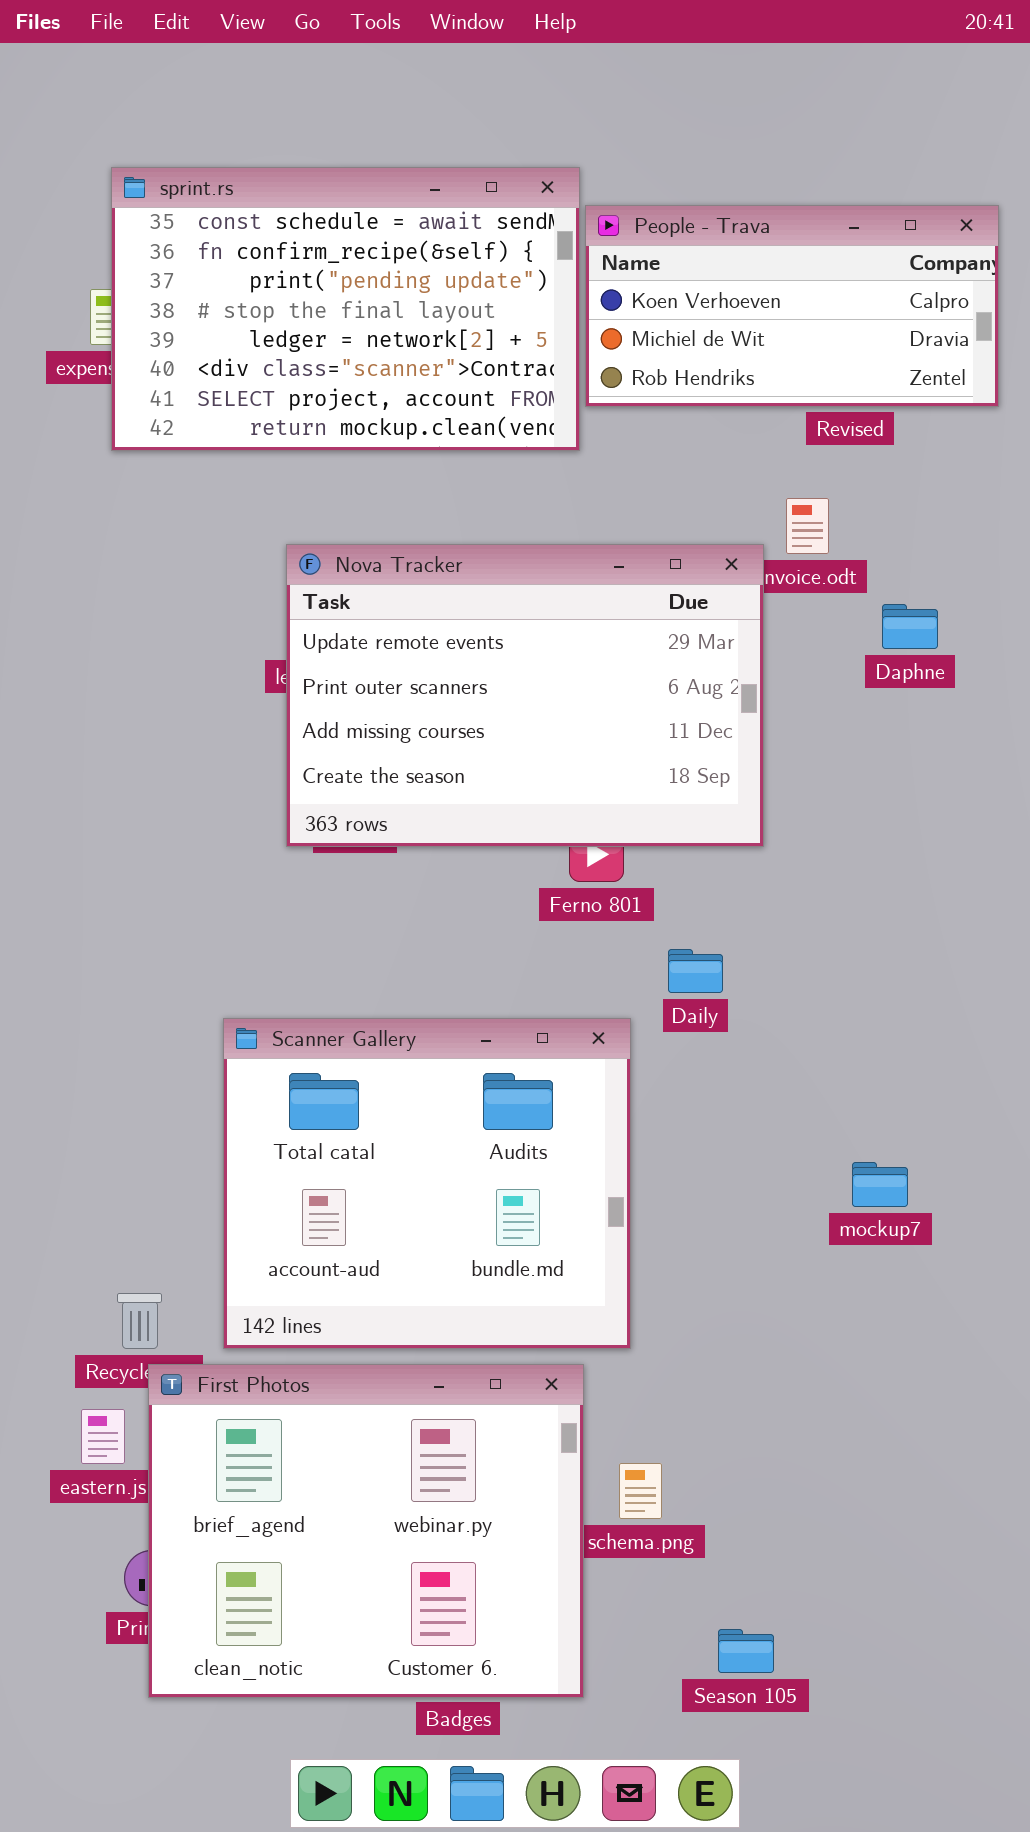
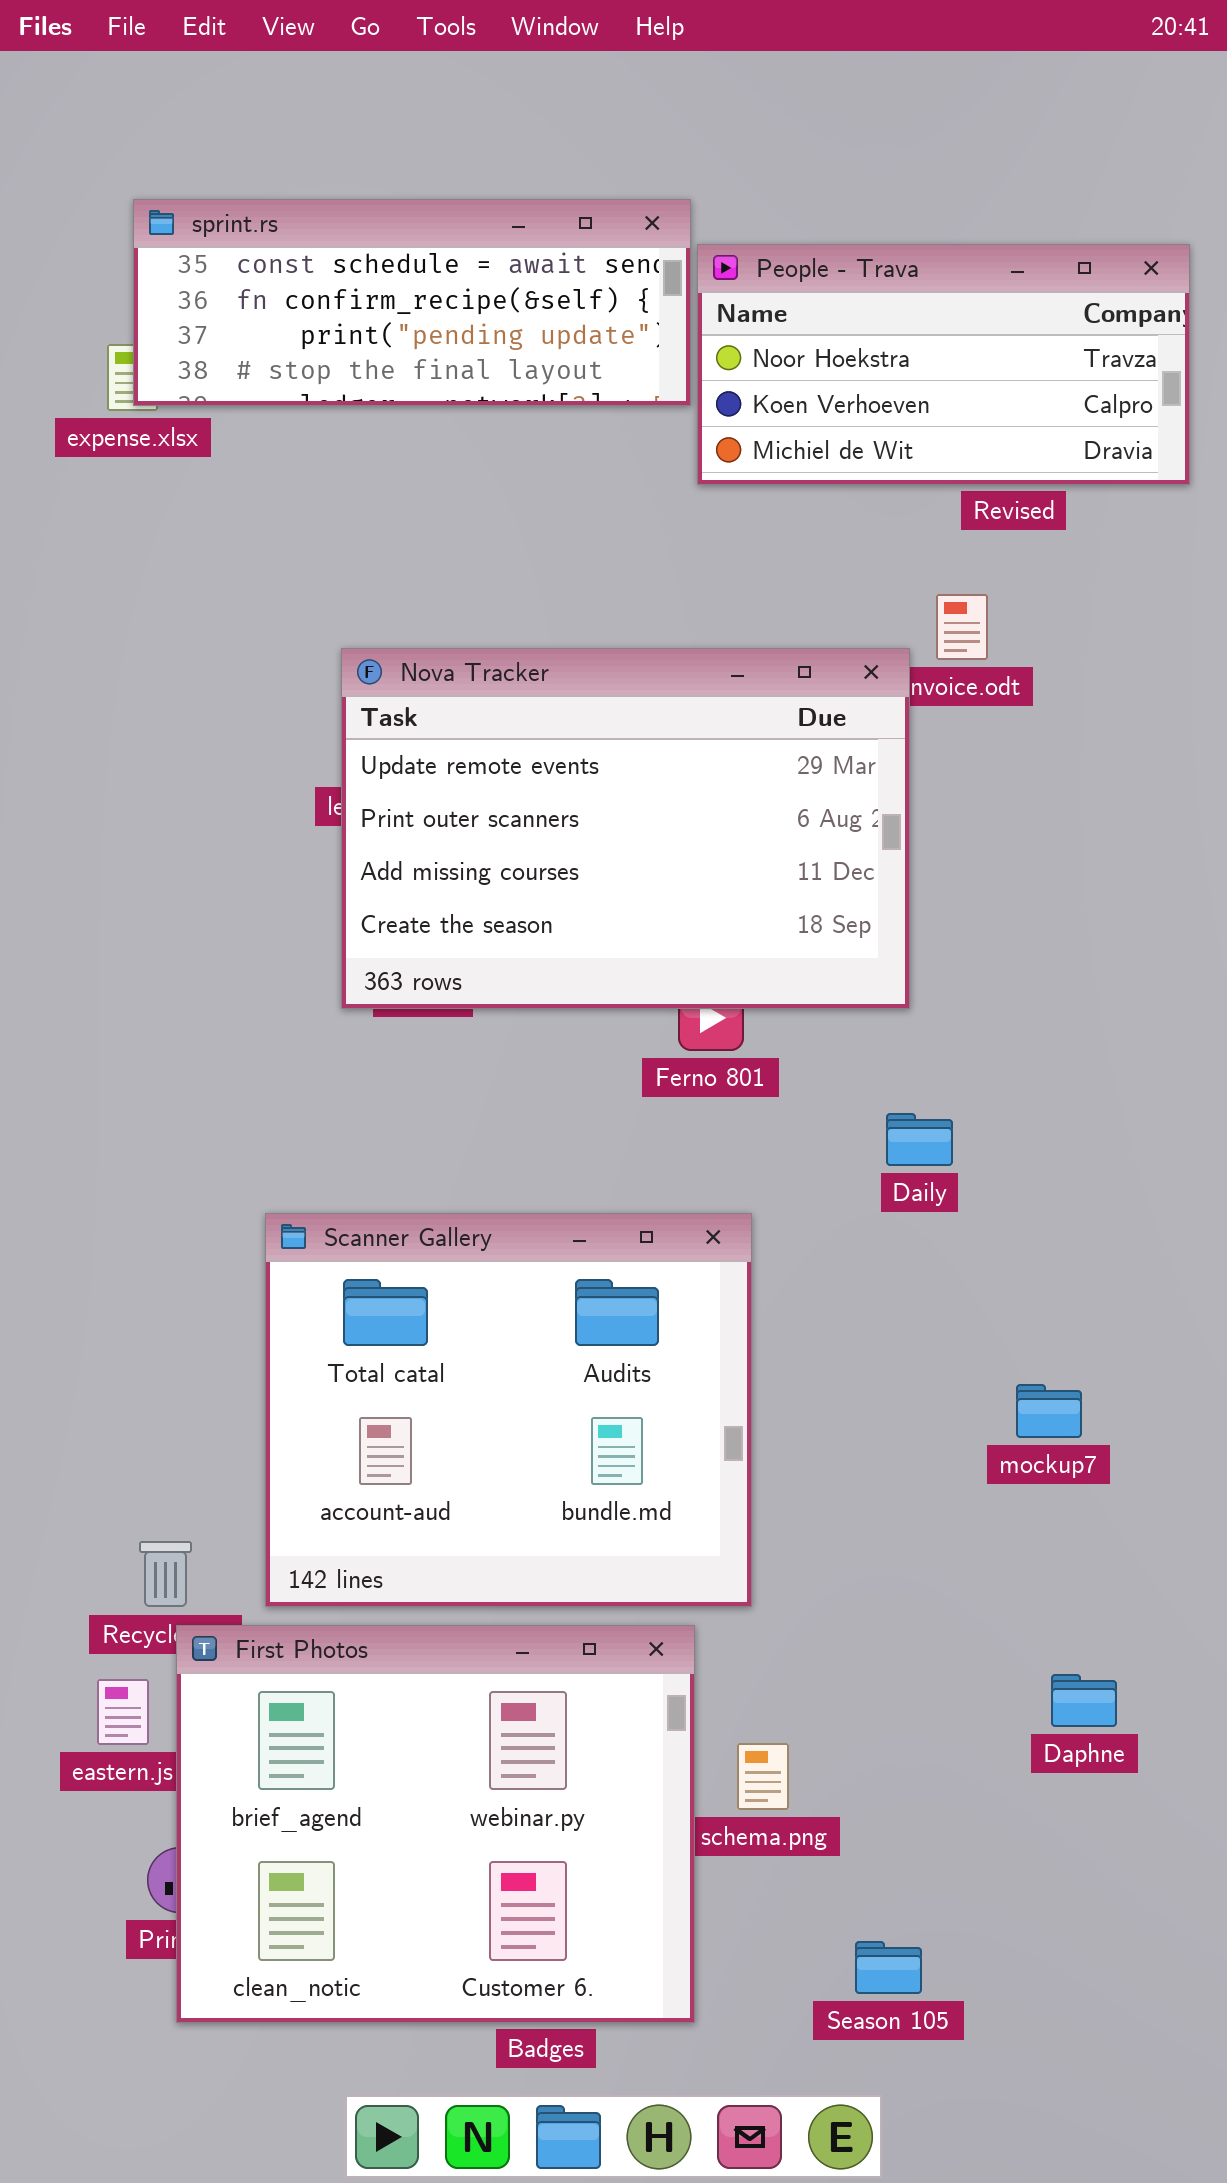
sprint.rs: [111,167,580,451] -> [133,199,691,406], resized
People - Trava: [585,205,999,407] -> [697,244,1190,485], scrolled up 1 row
Daphne: [882,604,938,649] -> [1051,1674,1117,1727], moved
Daily: [668,949,723,993] -> [886,1113,953,1166], moved

